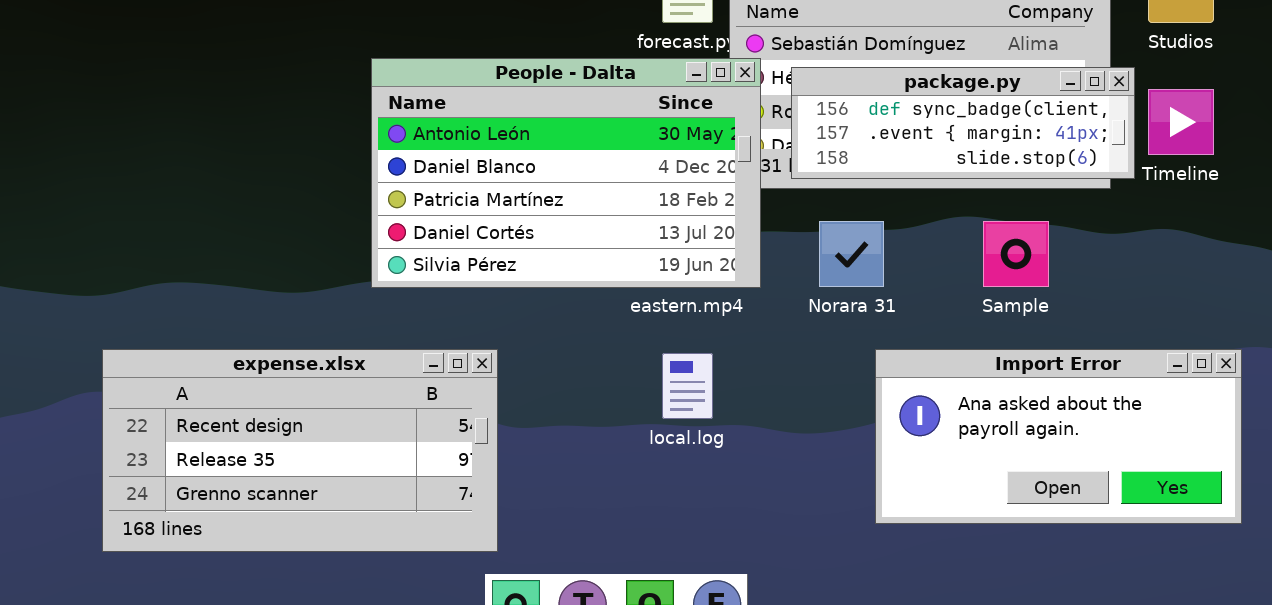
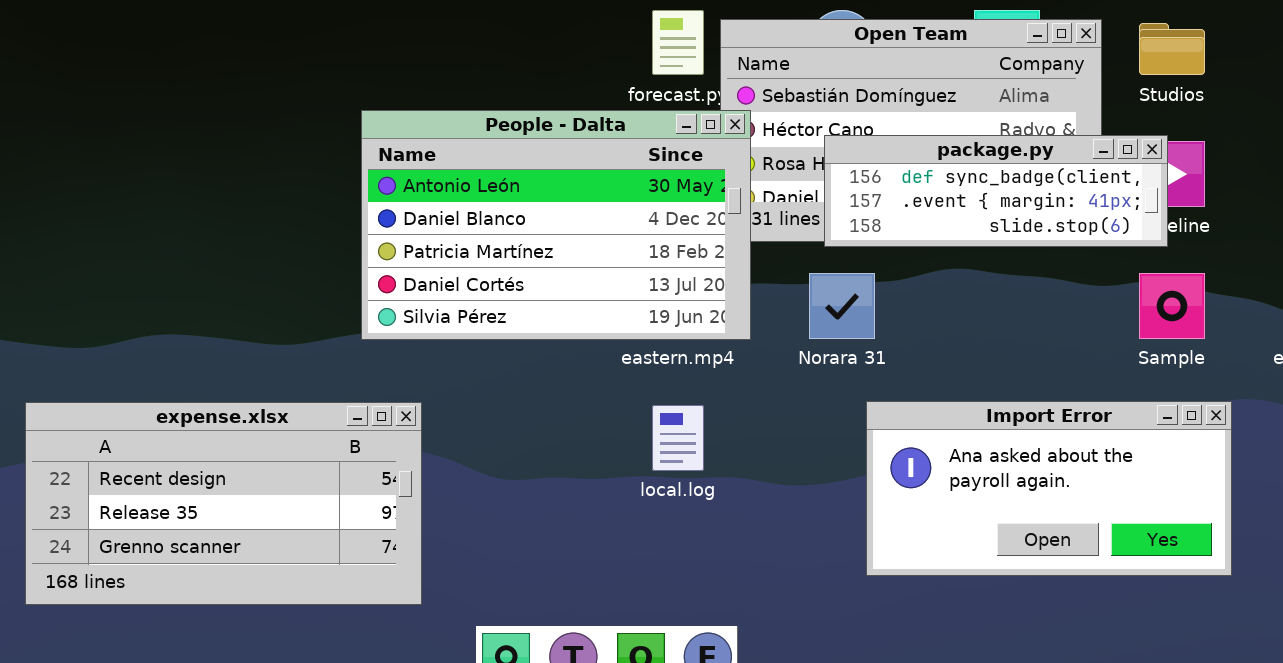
package.py: [791,67,1135,179] -> [824,135,1168,247], moved
Sample: [983,221,1049,287] -> [1139,273,1205,339], moved
expense.xlsx: [102,349,498,552] -> [25,402,422,605], moved

